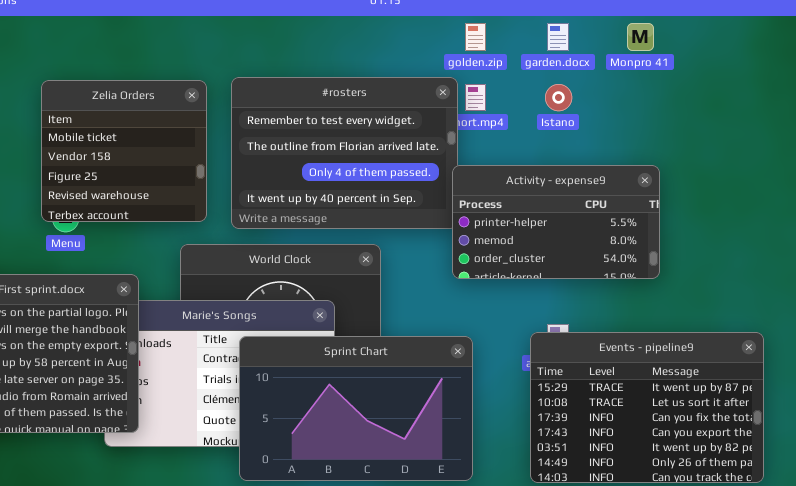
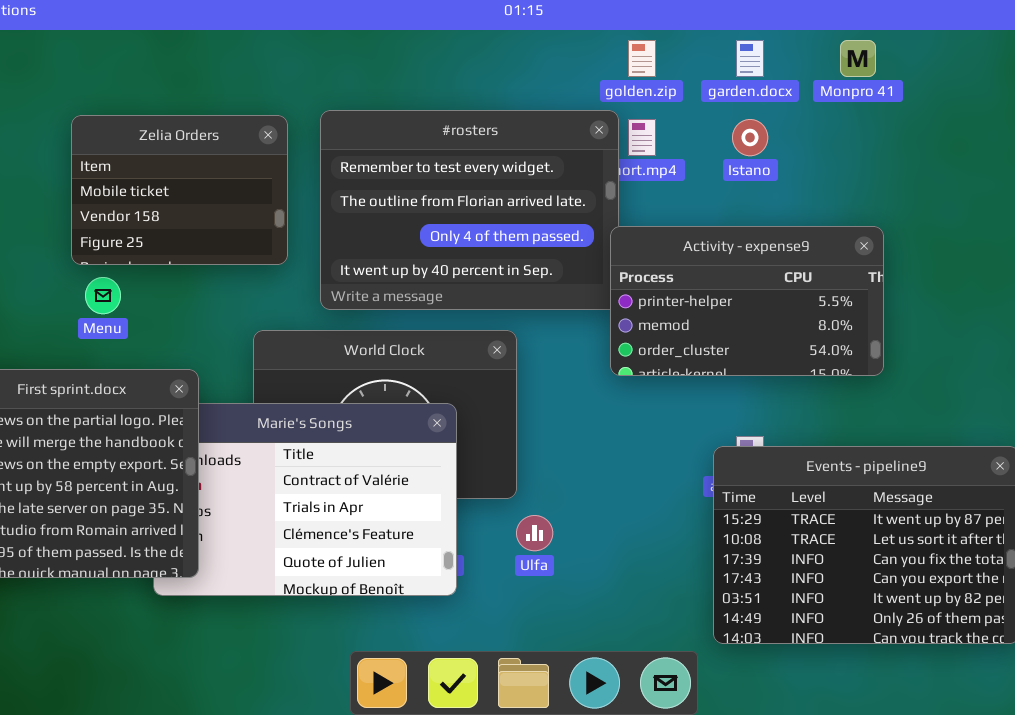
Zelia Orders: [41,80,207,222] -> [71,115,288,265], resized
Sprint Chart: [239,336,473,481] -> none, closed

